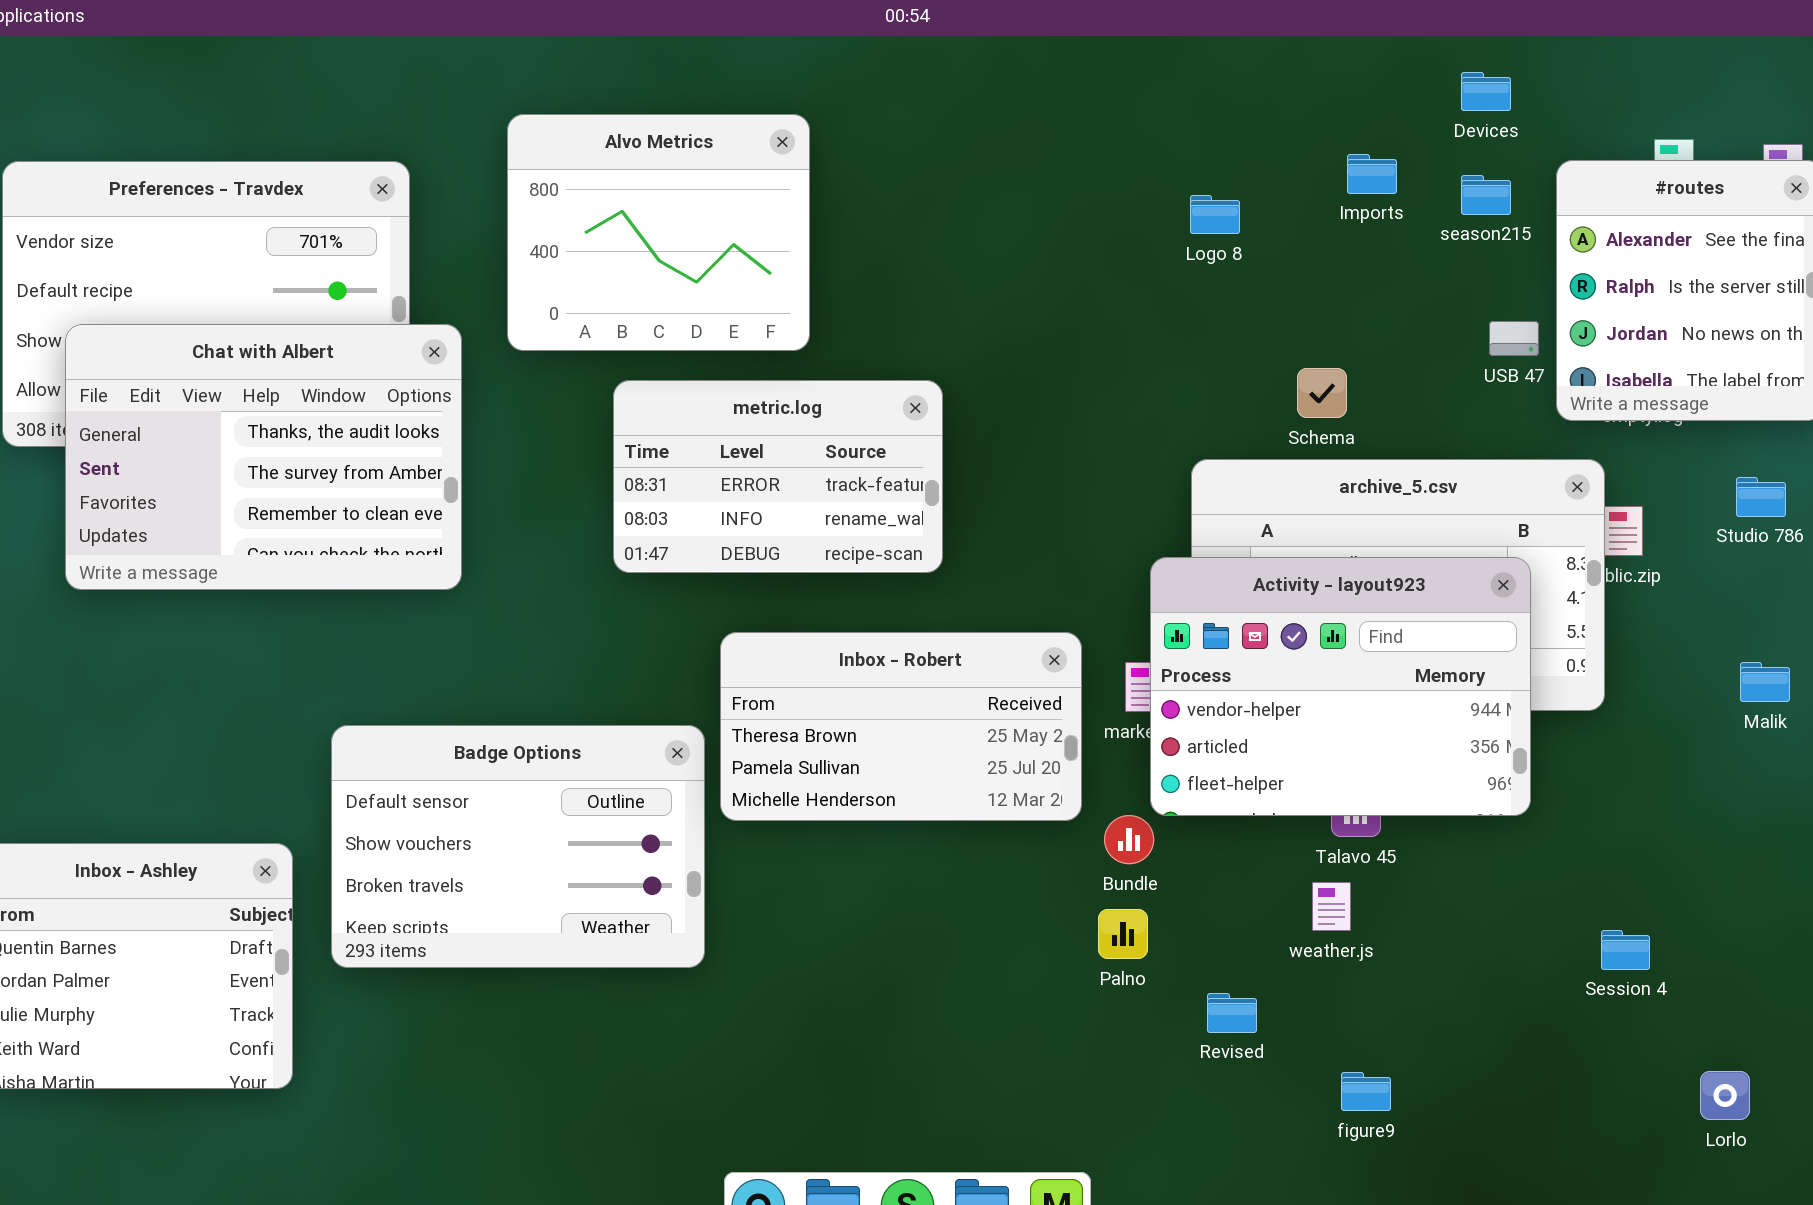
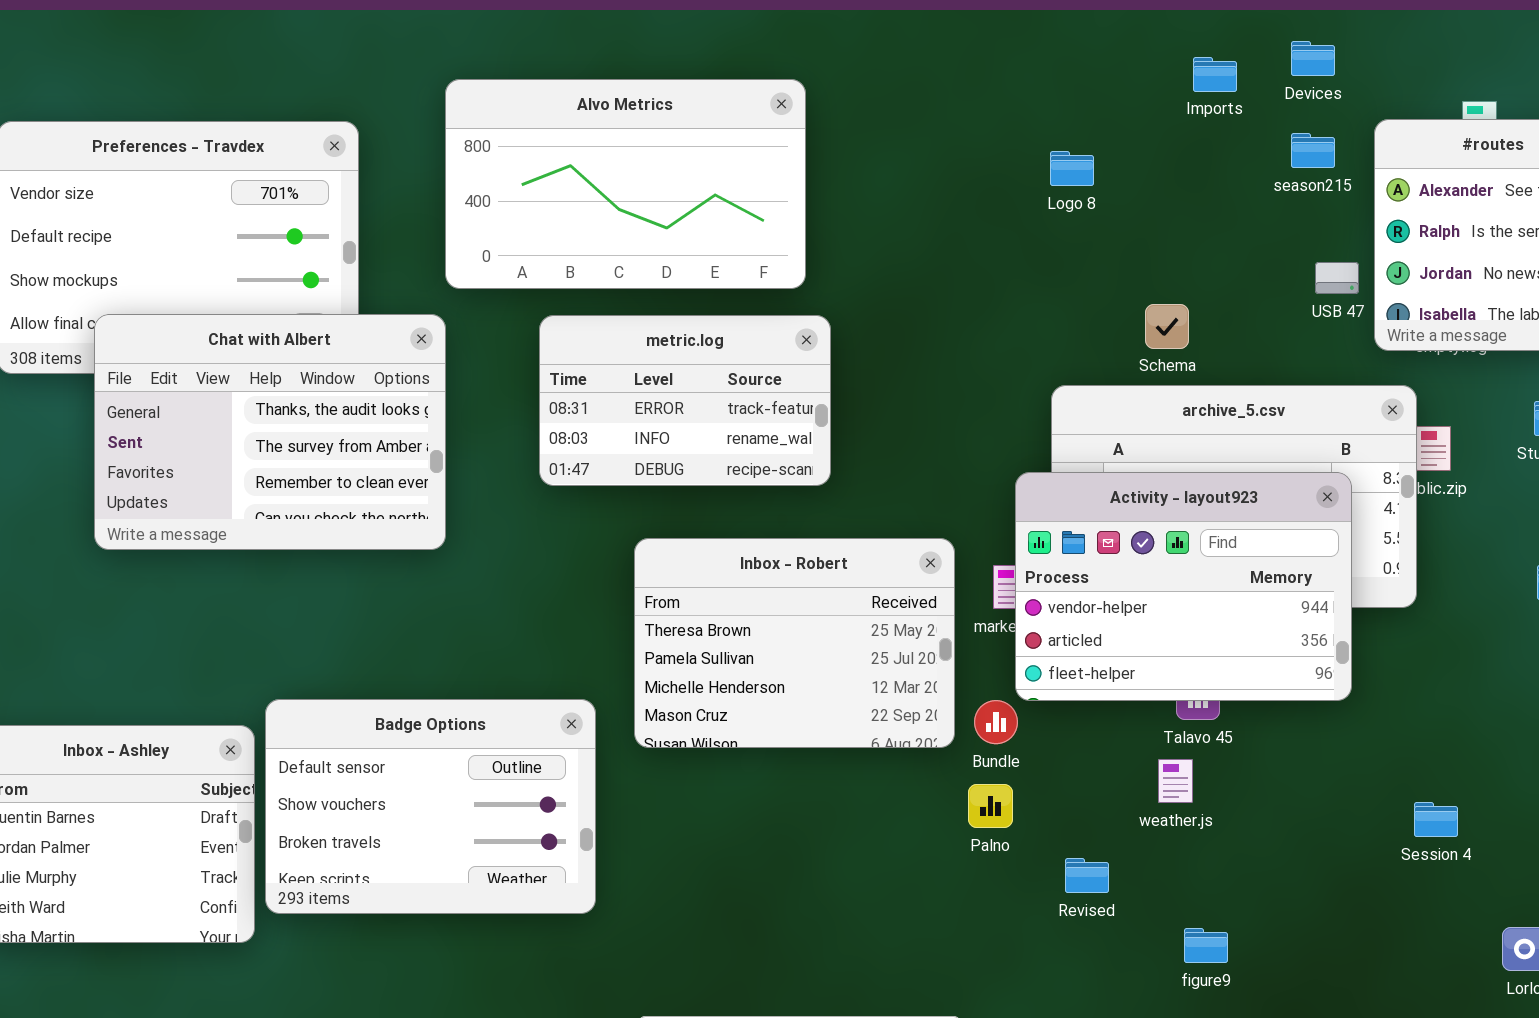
Alvo Metrics: [507,114,810,351] -> [445,79,806,289], resized
Imports: [1347,154,1397,194] -> [1193,57,1237,92], moved
Chat with Albert: [65,324,462,590] -> [94,314,446,550], moved
Inbox - Robert: [720,632,1082,821] -> [634,538,955,748], resized
Badge Options: [331,725,705,968] -> [265,699,596,914], moved

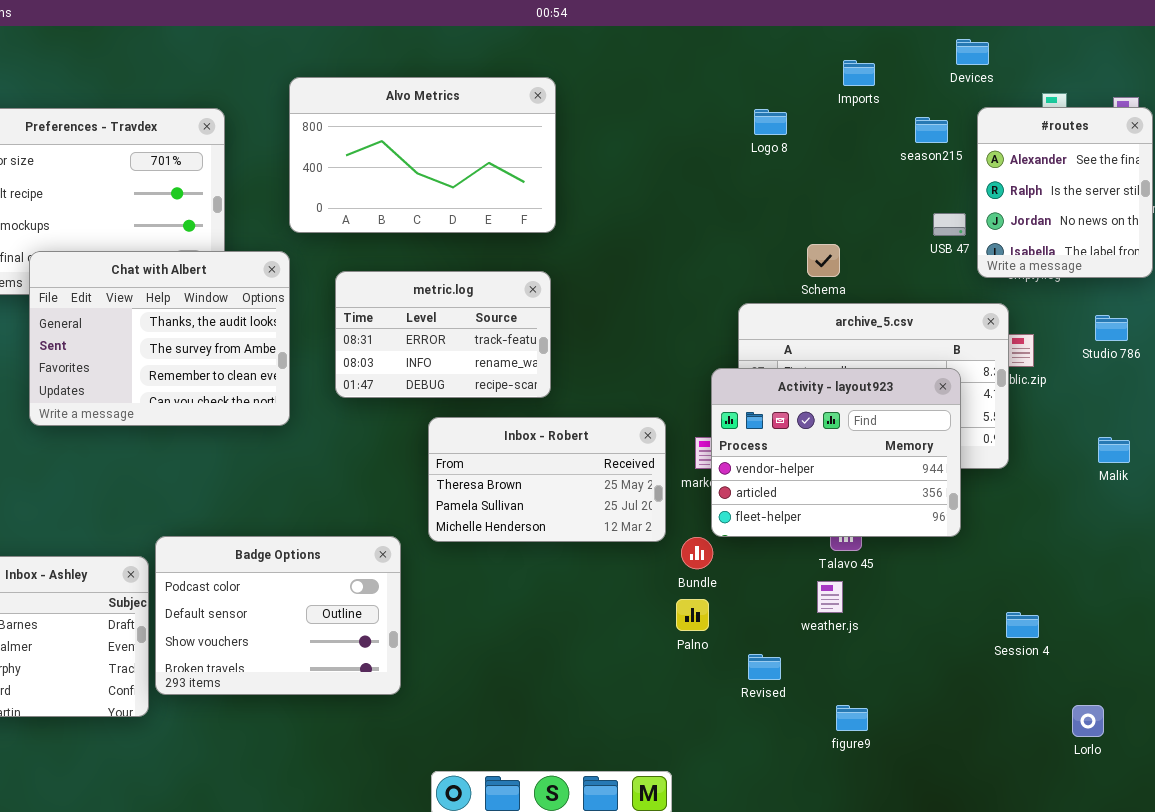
Devices: [1291,41,1335,76] -> [956,39,989,65], moved
Logo 8: [1050,151,1094,186] -> [754,109,787,135], moved
metric.log: [539,315,831,486] -> [335,271,551,398], moved
Inbox - Robert: [634,538,955,748] -> [428,417,666,542], resized
Badge Options: [265,699,596,914] -> [155,536,401,695], scrolled up 1 row

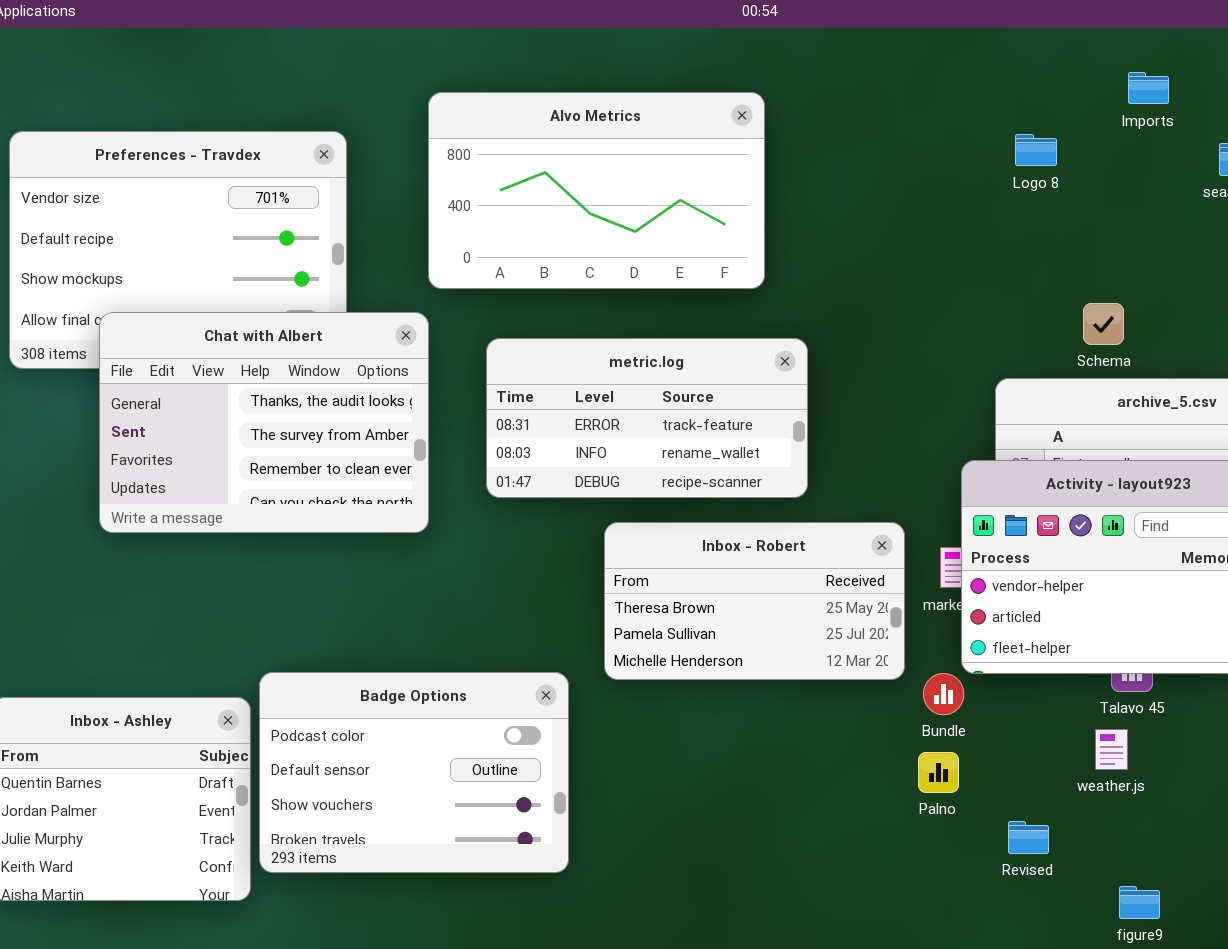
metric.log: [335,271,551,398] -> [486,338,808,498], resized

